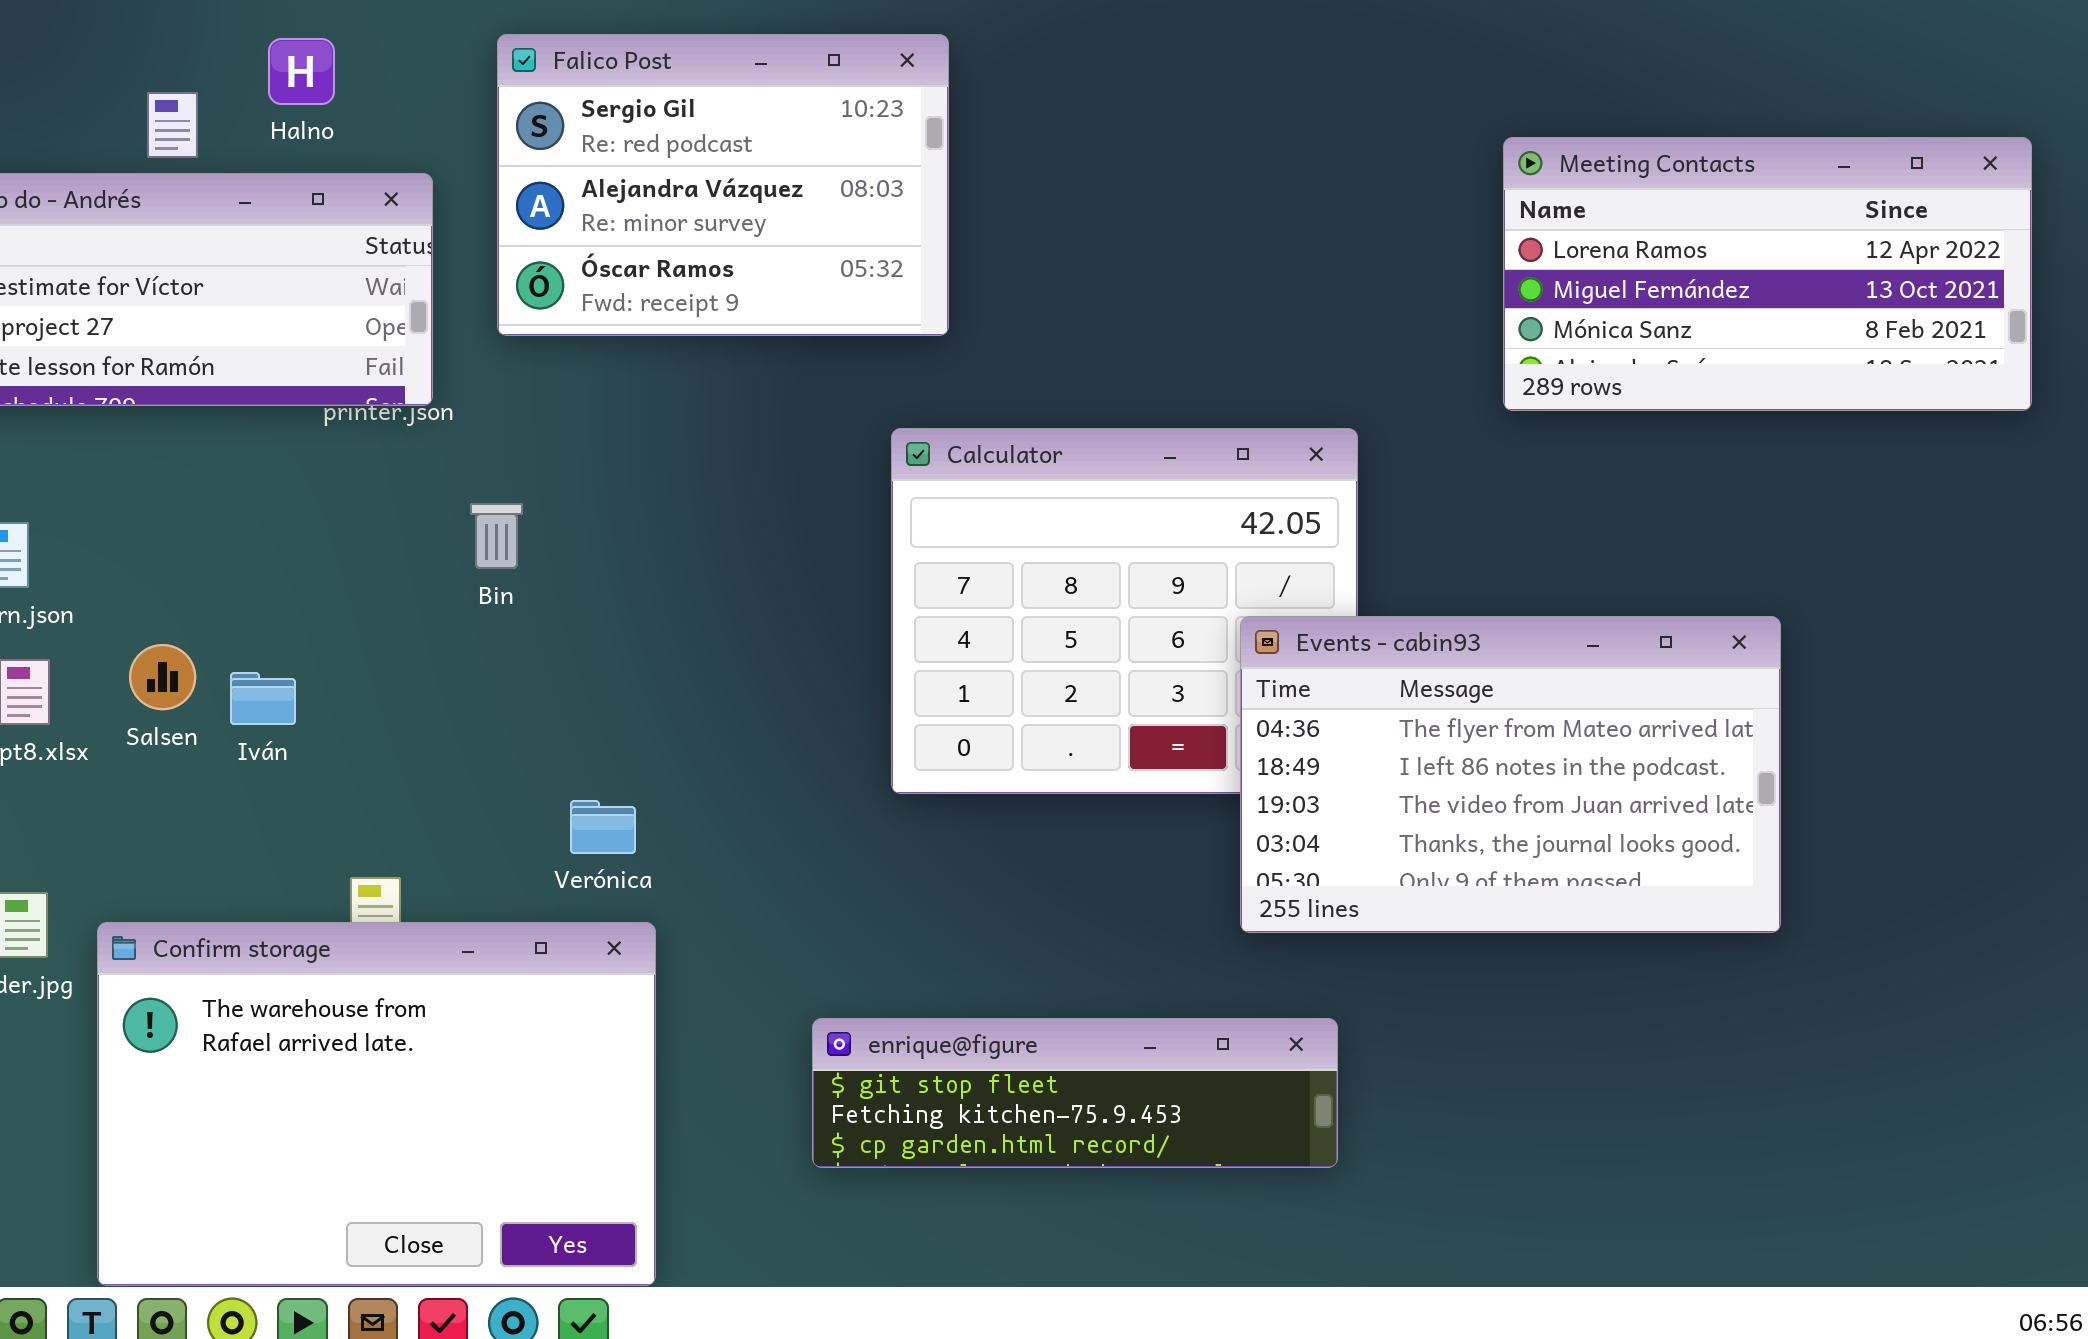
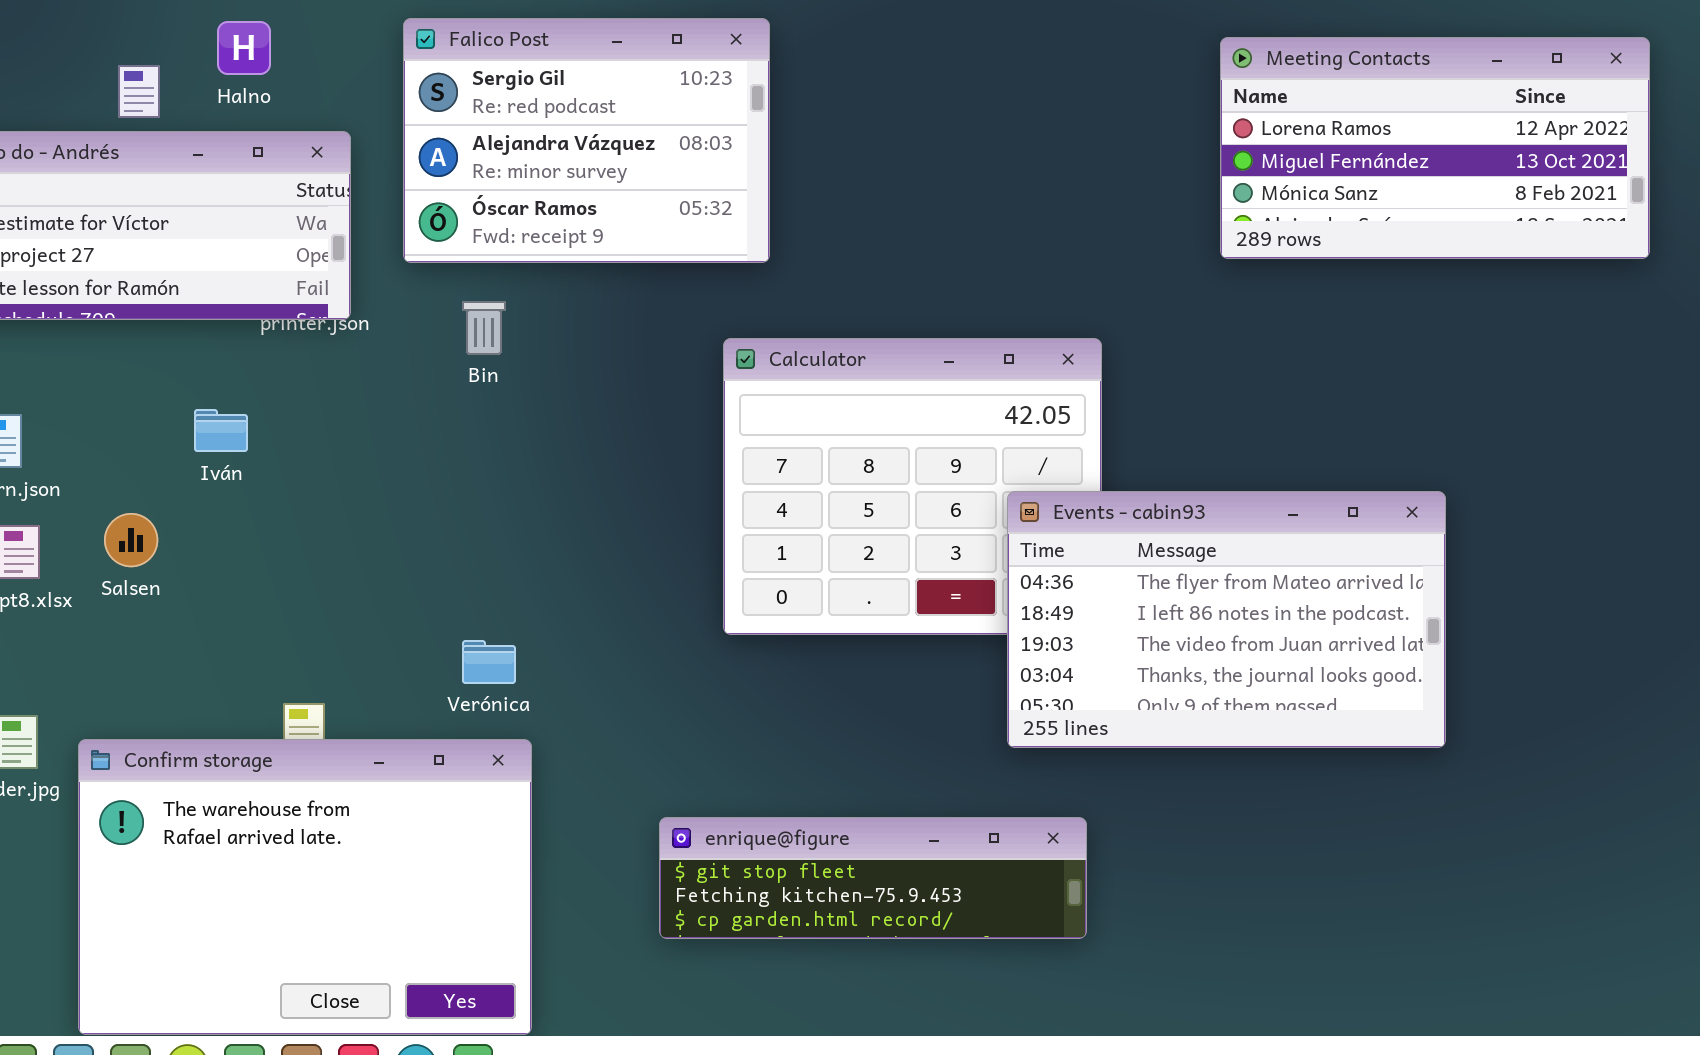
Meeting Contacts: [1503,137,2032,411] -> [1220,37,1650,259], moved
Bin: [470,503,523,569] -> [462,301,506,355], moved
Iván: [230,672,296,725] -> [194,409,248,452], moved

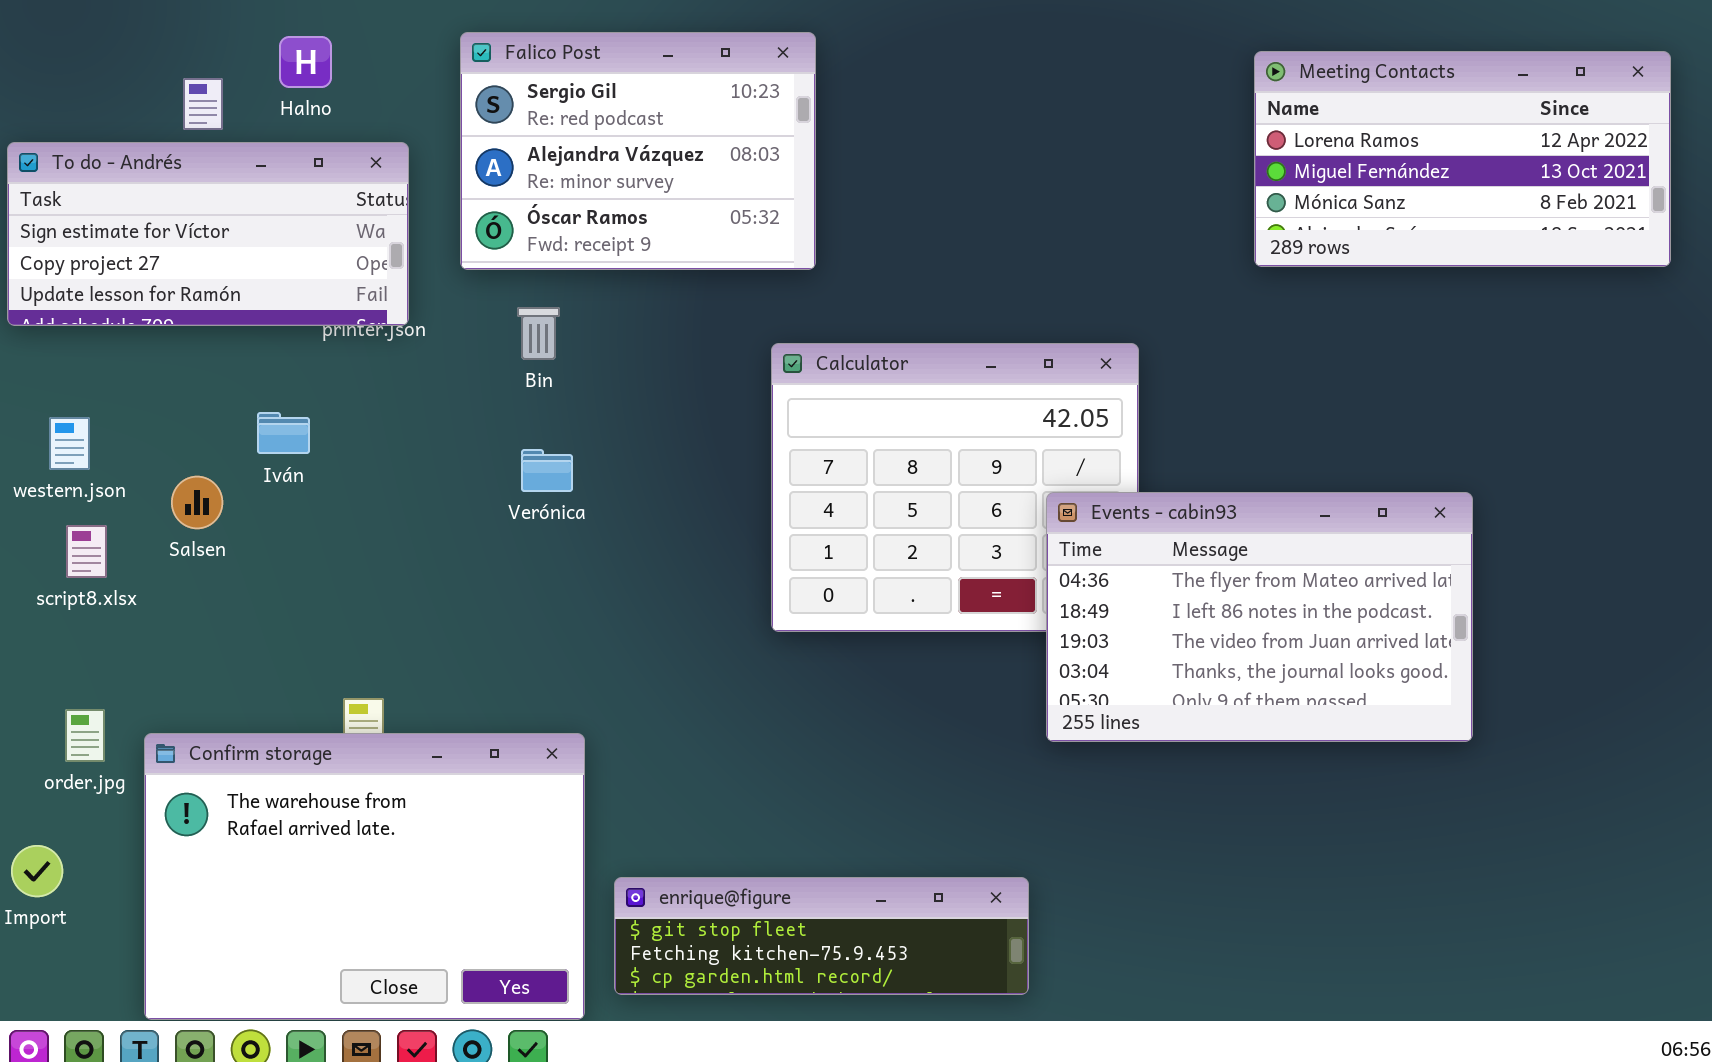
Salsen: [104,513,158,567] -> [171,476,223,529], moved
Verónica: [462,640,516,684] -> [521,449,573,492], moved
enrique@figure: [659,817,1087,939] -> [614,877,1029,995], moved

